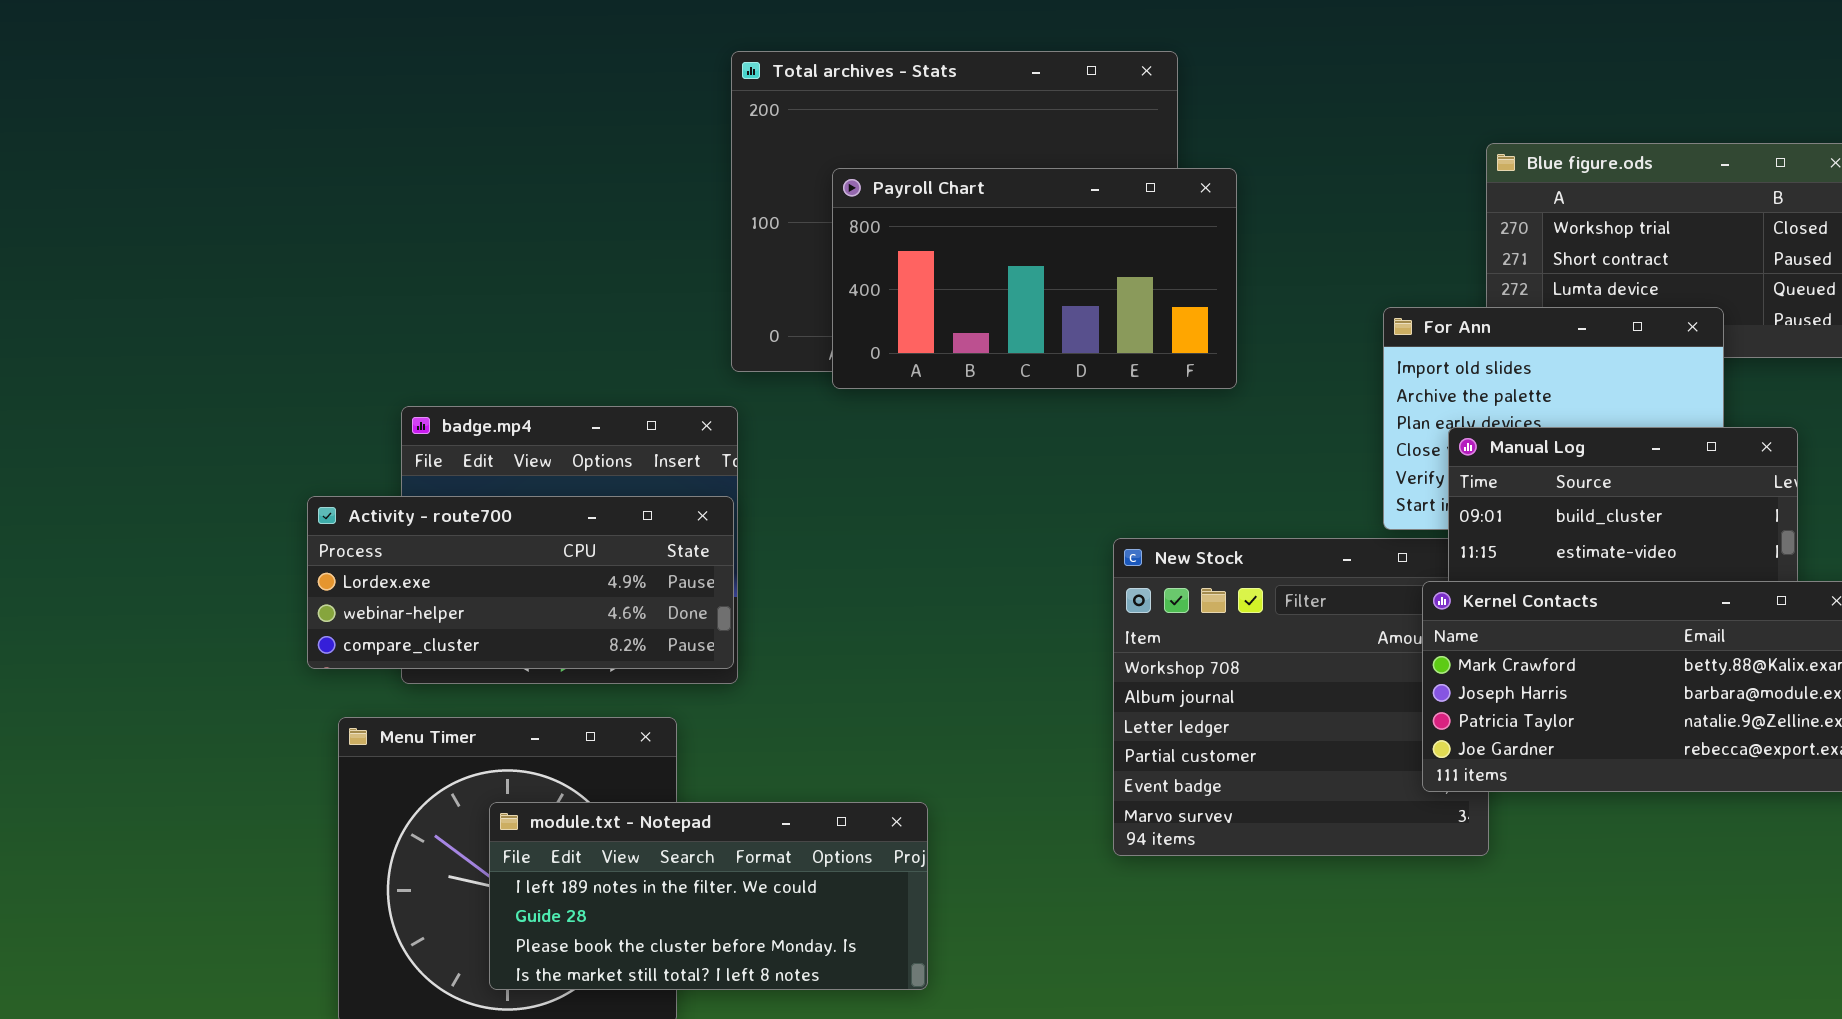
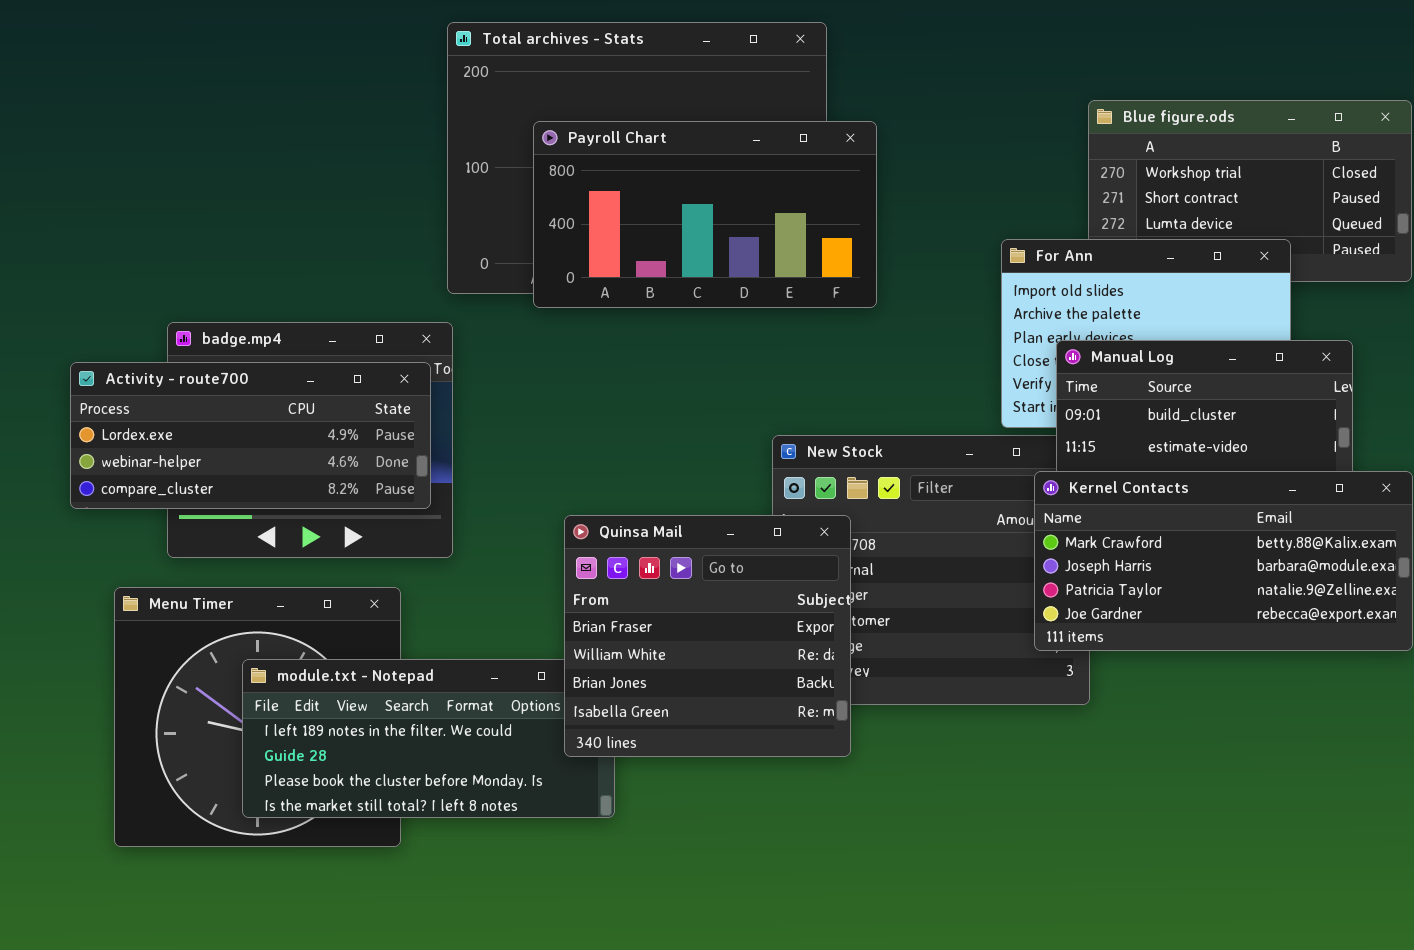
Activity - route700: [307,496,734,669] -> [70,362,431,509], moved
Quinsa Mail: none -> [564,515,851,757], opened

